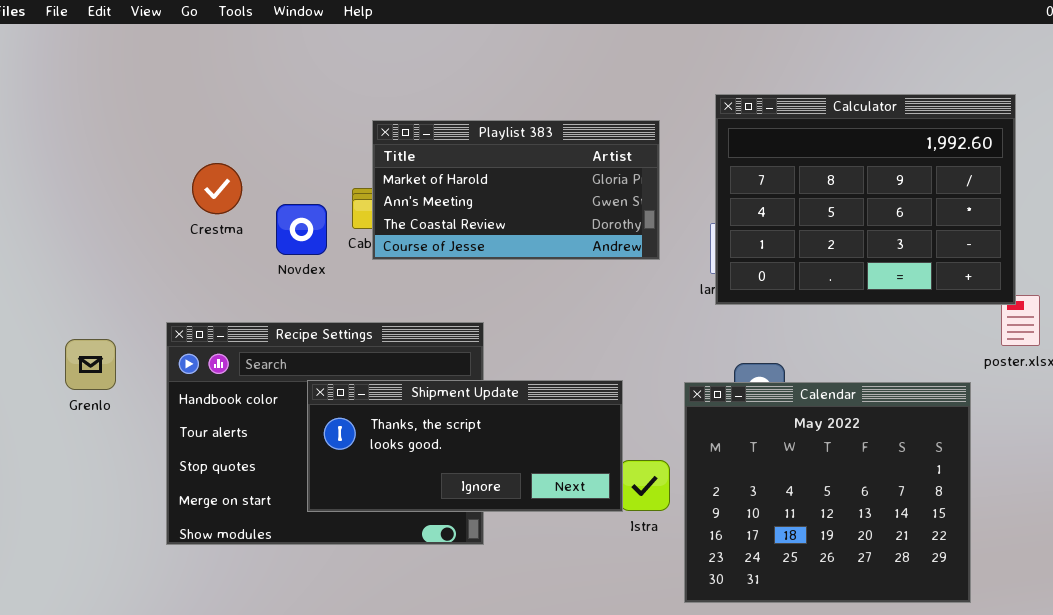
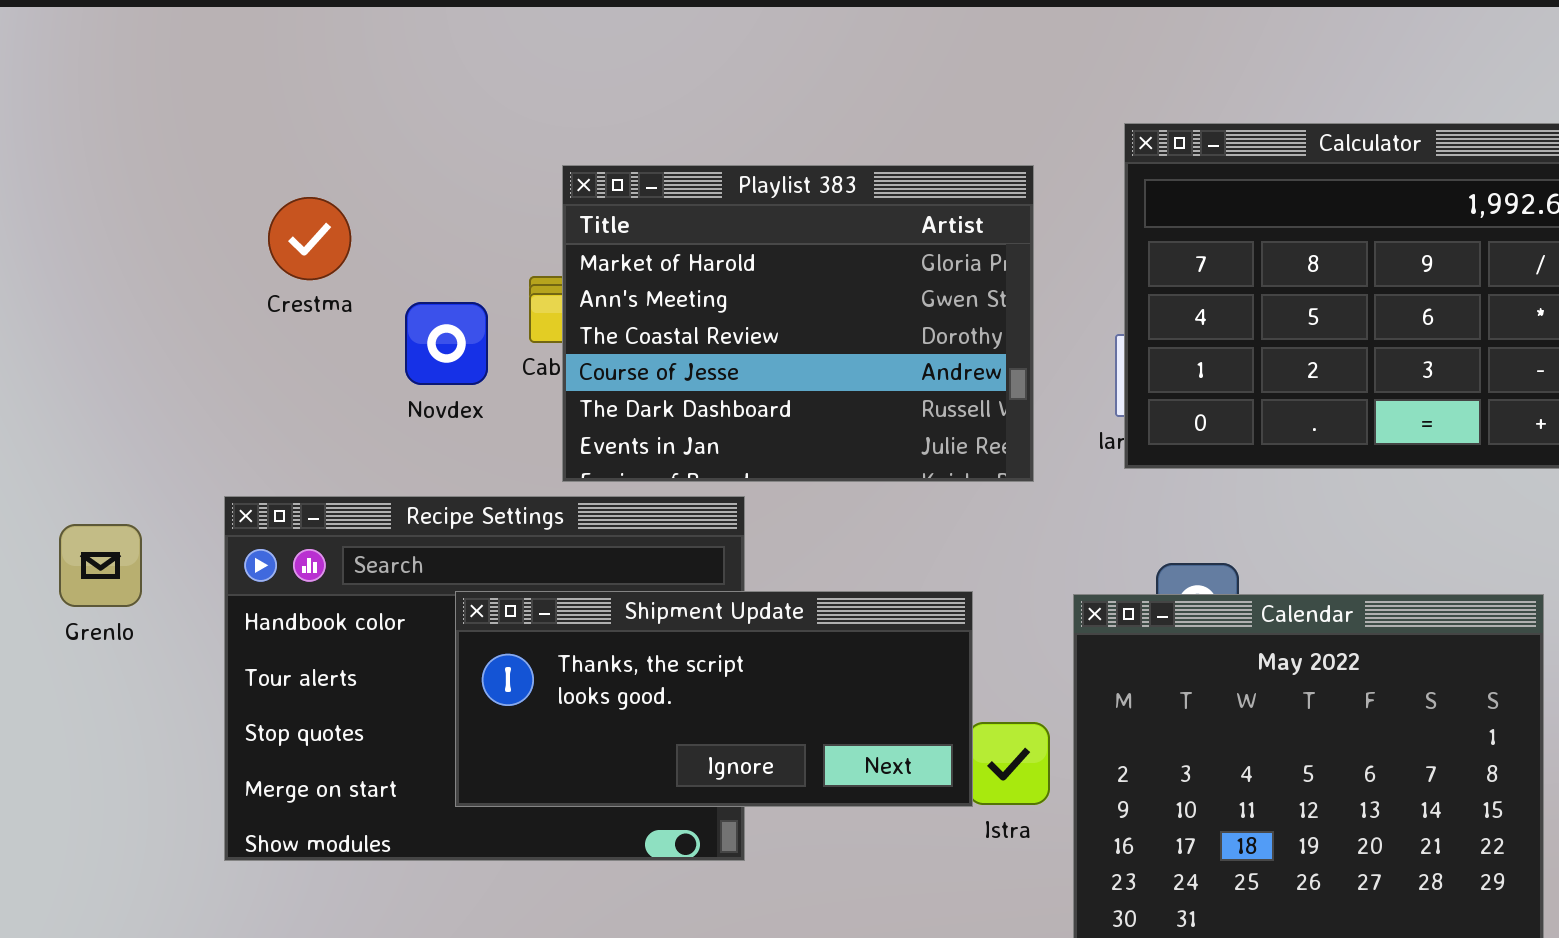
Playlist 383: [372,120,660,260] -> [562,165,1034,482], resized
Crestma: [192,163,242,214] -> [268,197,351,280], moved

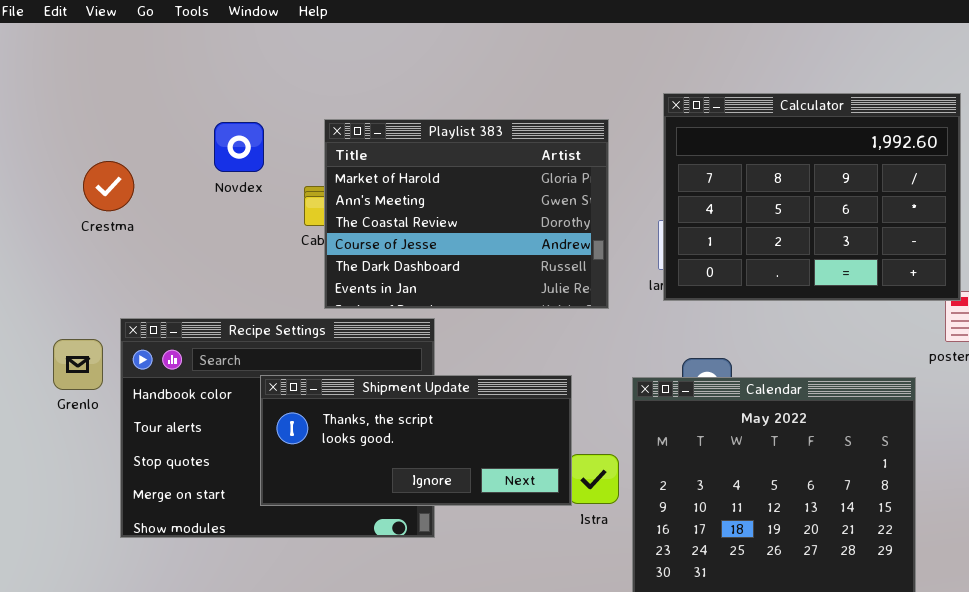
Crestma: [268,197,351,280] -> [83,161,134,211], moved
Novdex: [405,302,488,385] -> [214,122,264,172], moved
Grenlo: [59,524,142,607] -> [53,339,103,390], moved

